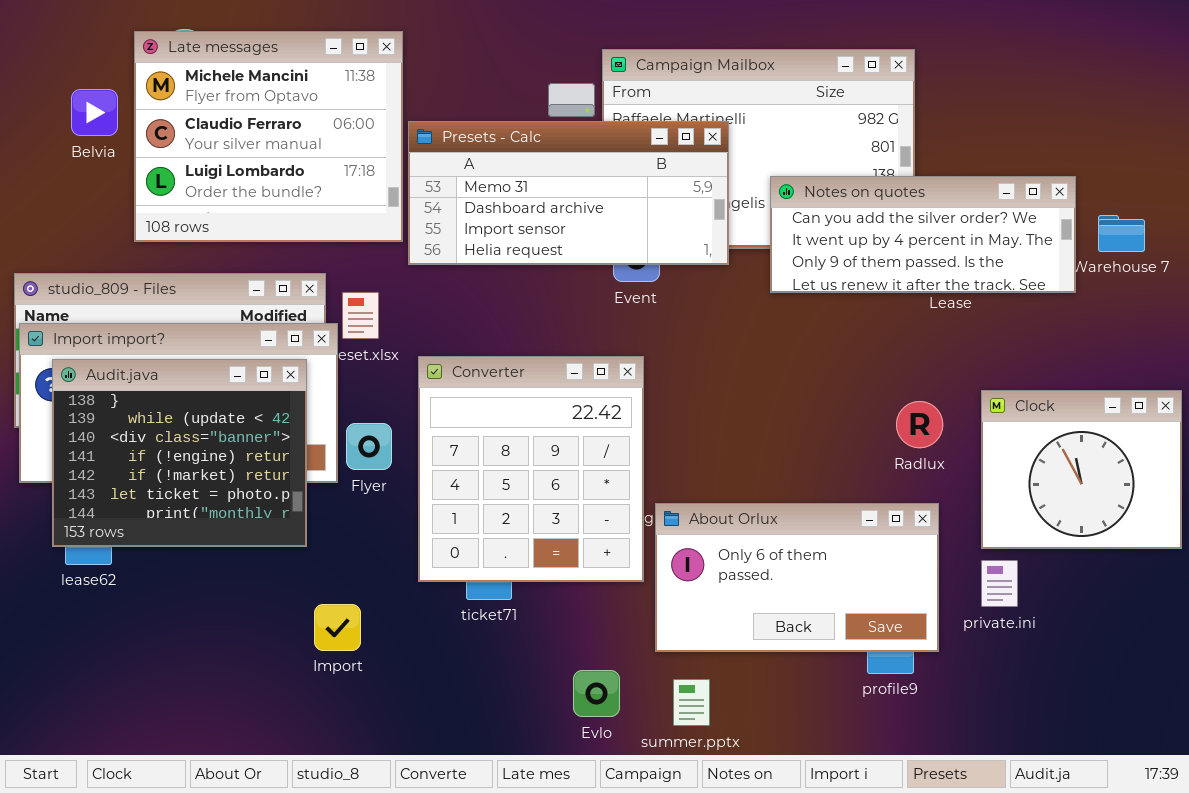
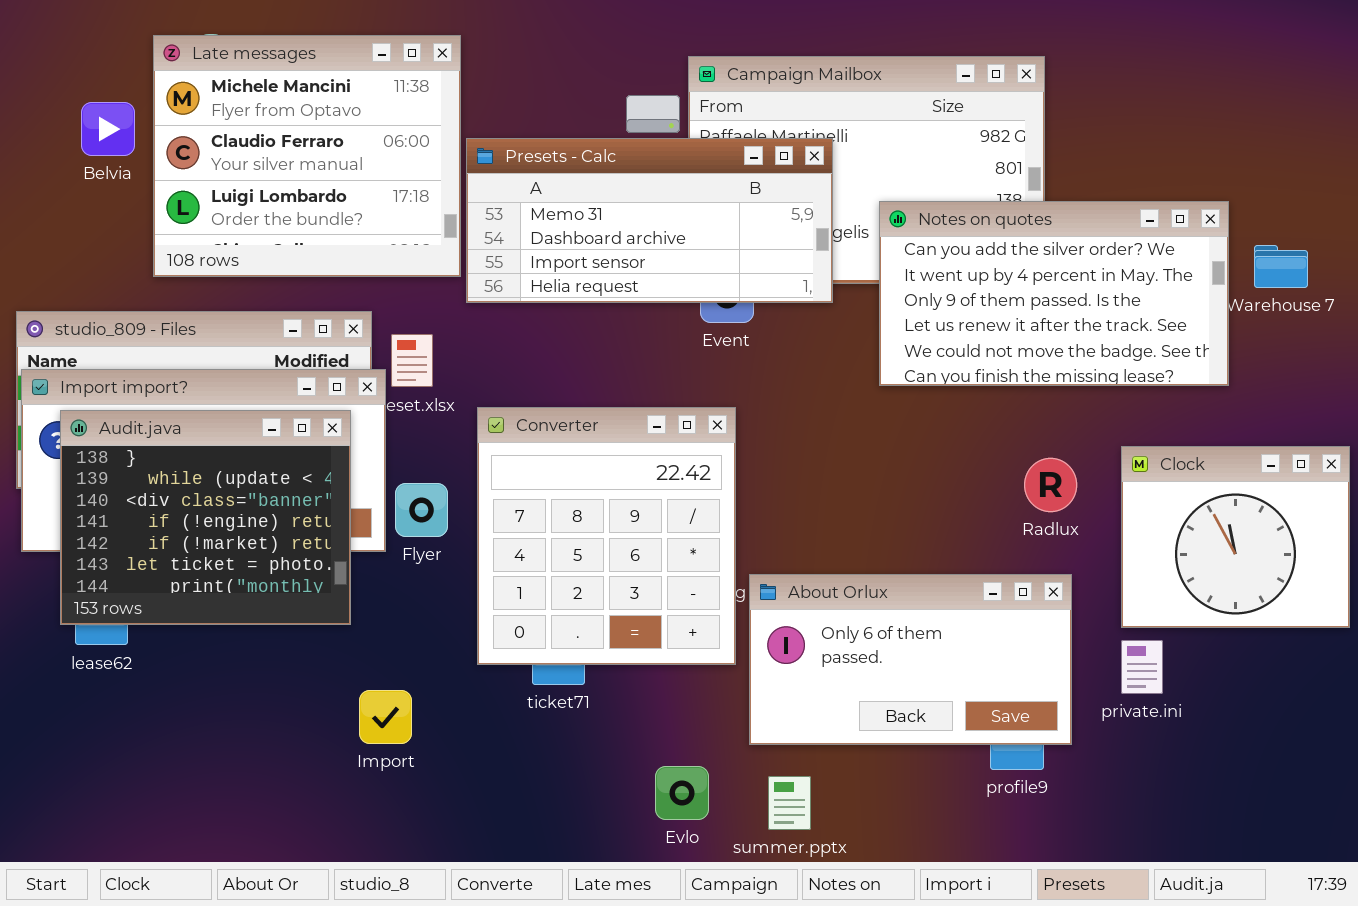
Notes on quotes: [770,176,1076,293] -> [879,201,1229,386], resized

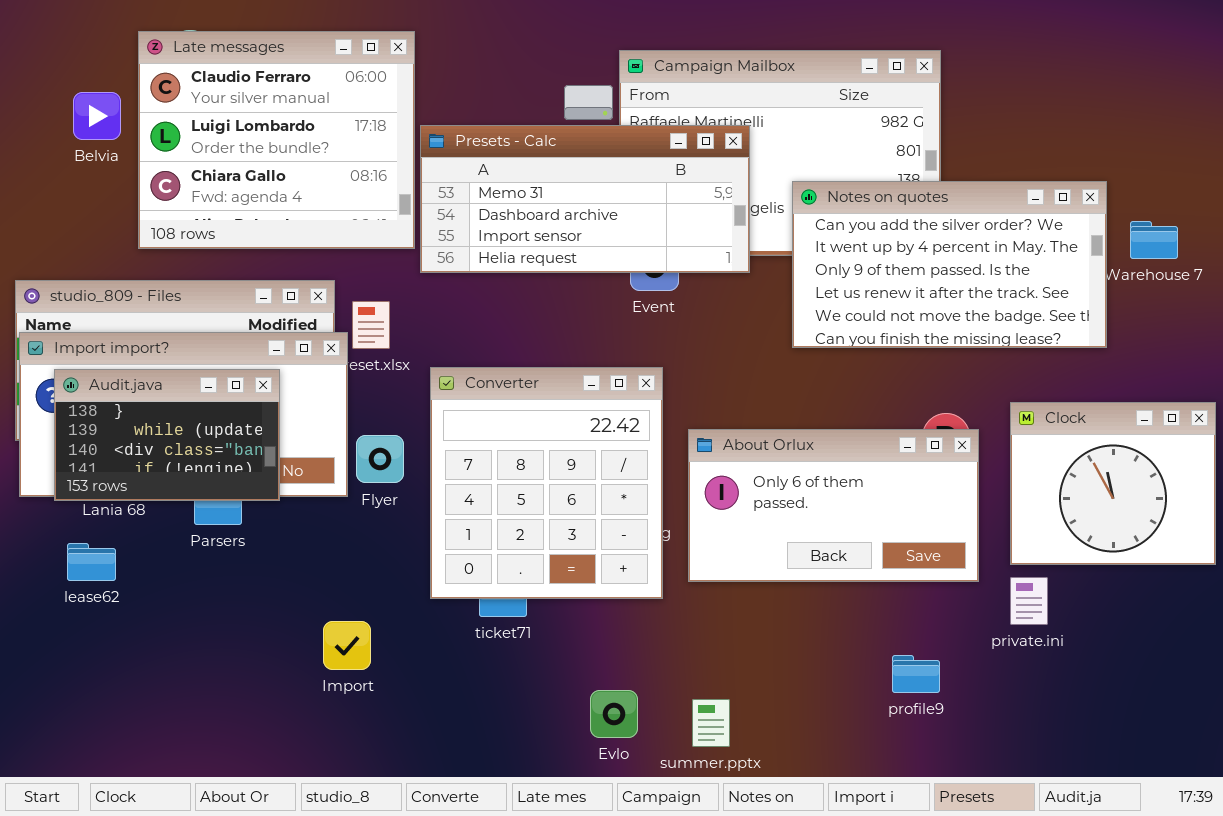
Late messages: [153,35,461,277] -> [138,31,415,249], scrolled down 1 row
Audit.java: [60,410,351,625] -> [54,369,280,501], resized
About Orlux: [749,574,1072,745] -> [688,429,979,582], moved

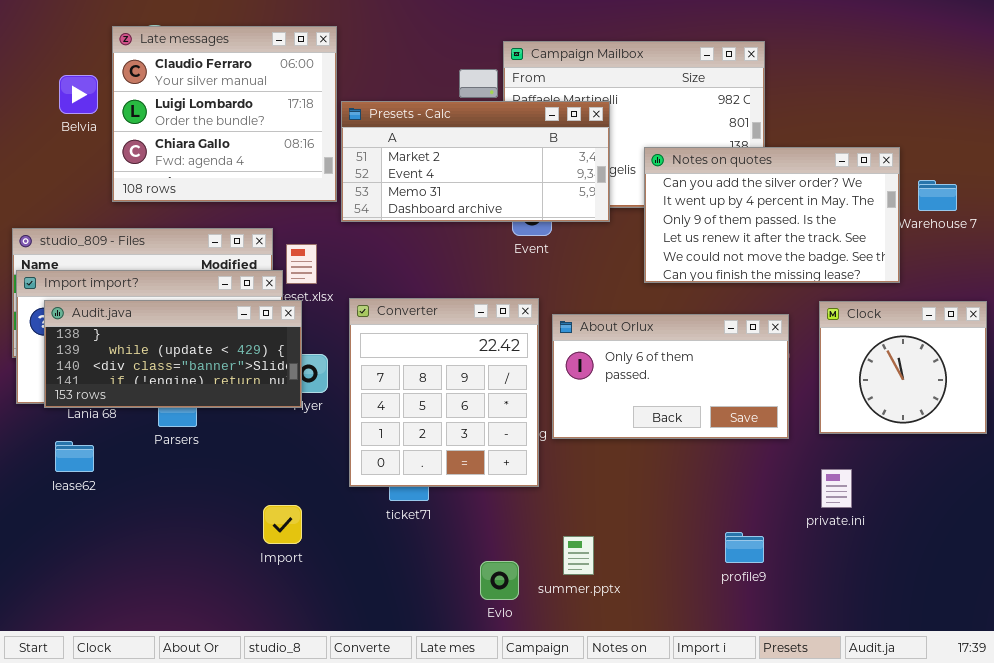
Presets - Calc: [420,125,750,273] -> [341,101,610,222], scrolled up 2 rows
Audit.java: [54,369,280,501] -> [44,300,302,408], resized
Clock: [1010,402,1216,565] -> [819,301,987,434], moved
About Orlux: [688,429,979,582] -> [552,314,789,439], moved
summer.pptx: [692,699,730,747] -> [563,536,594,575], moved

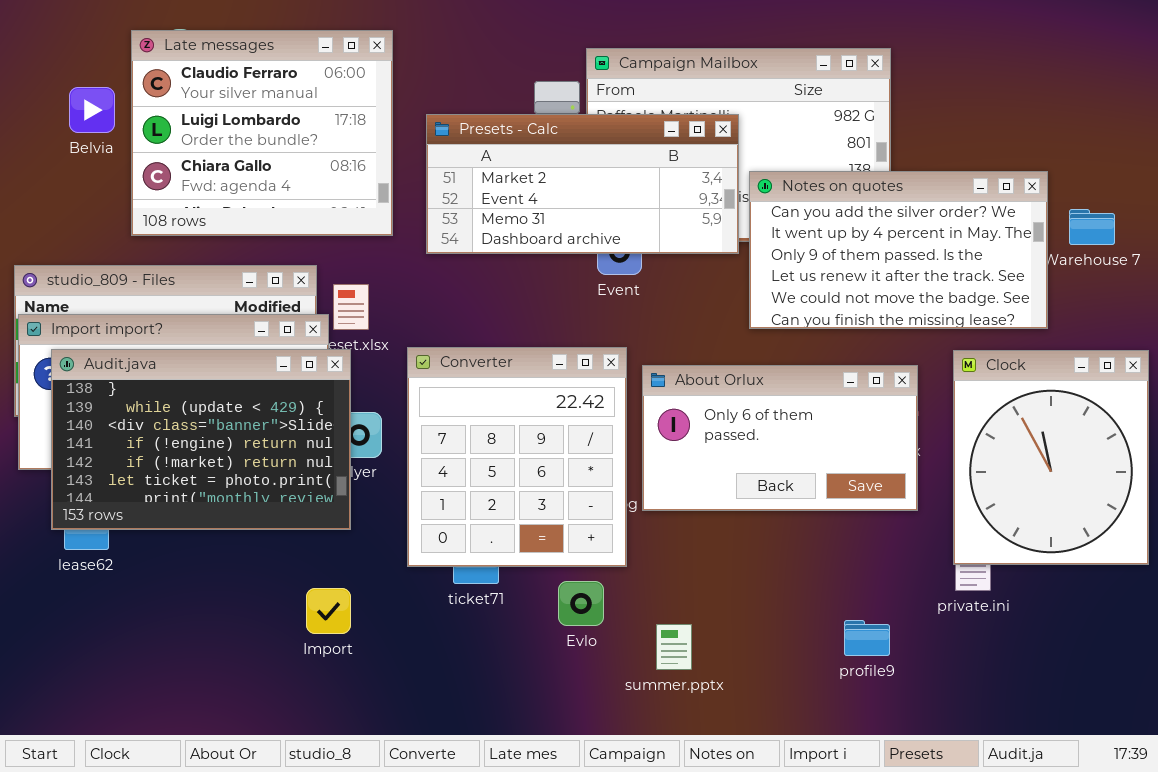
Presets - Calc: [341,101,610,222] -> [426,114,739,254], moved
Audit.java: [44,300,302,408] -> [51,349,351,530], resized
Clock: [819,301,987,434] -> [953,350,1149,565], resized
Evlo: [480,561,519,600] -> [558,581,604,626], moved

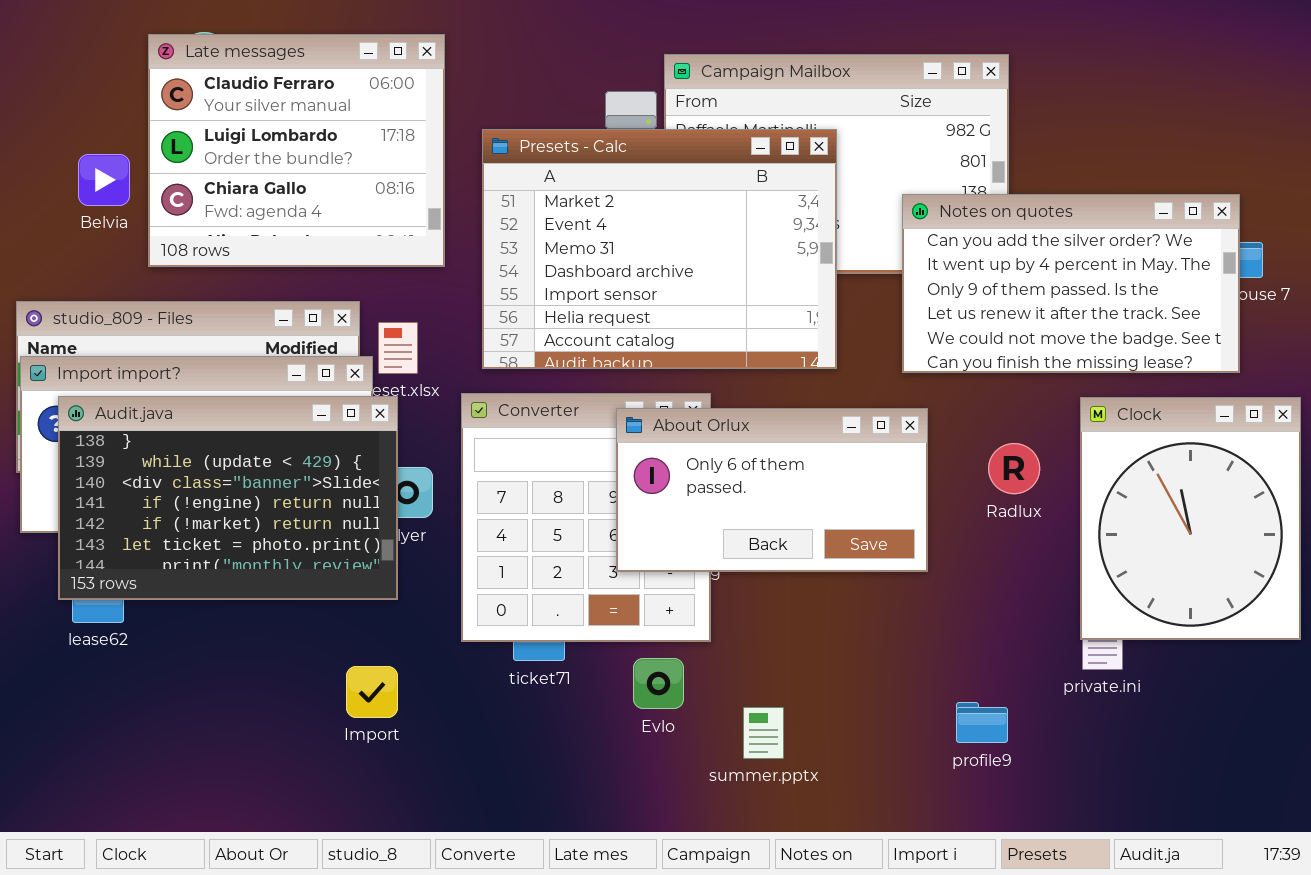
Belvia: [69,87,115,133] -> [78,154,130,206], moved
Presets - Calc: [426,114,739,254] -> [482,129,837,369], resized
Notes on quotes: [749,171,1048,329] -> [902,194,1240,373], moved
About Orlux: [642,365,918,511] -> [616,408,928,572], moved

